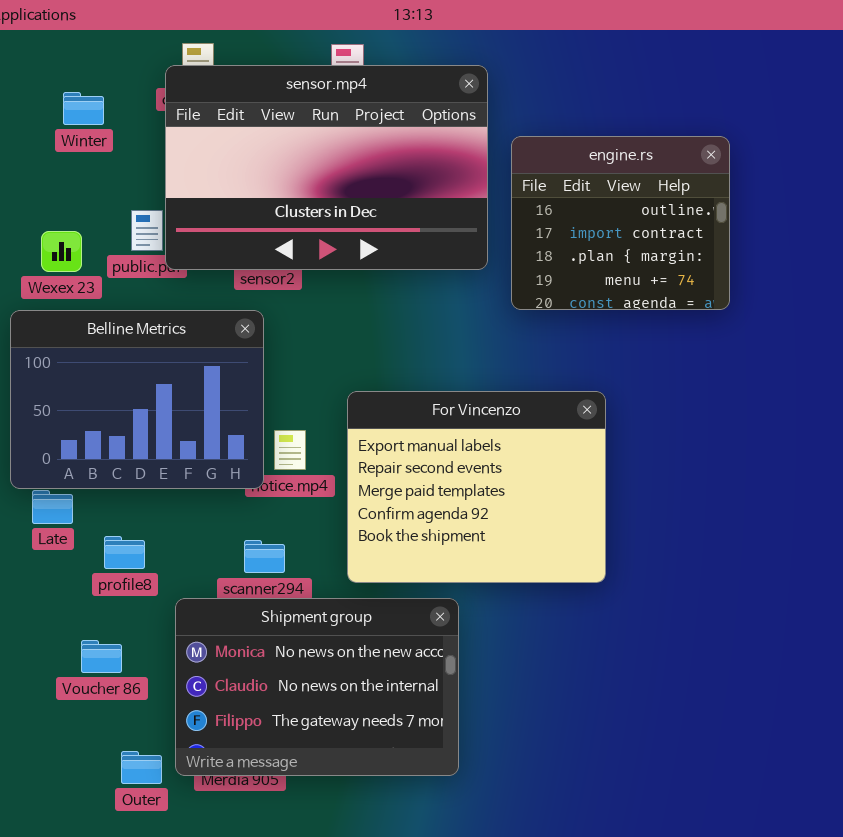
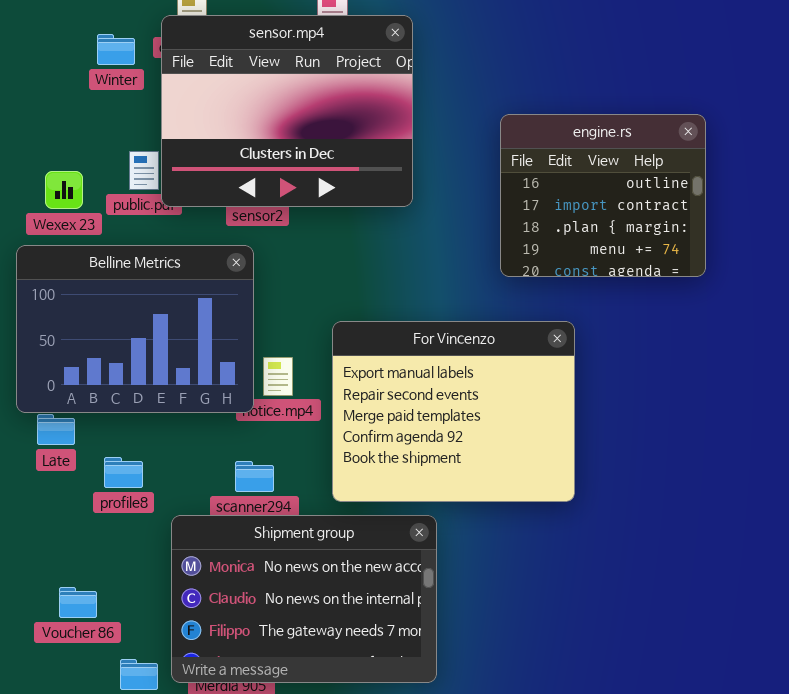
sensor.mp4: [165,65,488,270] -> [161,15,413,207], resized
Winter: [63,92,104,125] -> [97,34,135,65], moved
engine.rs: [511,136,730,310] -> [500,114,706,277], moved
Voucher 86: [81,640,122,673] -> [59,587,97,618], moved

